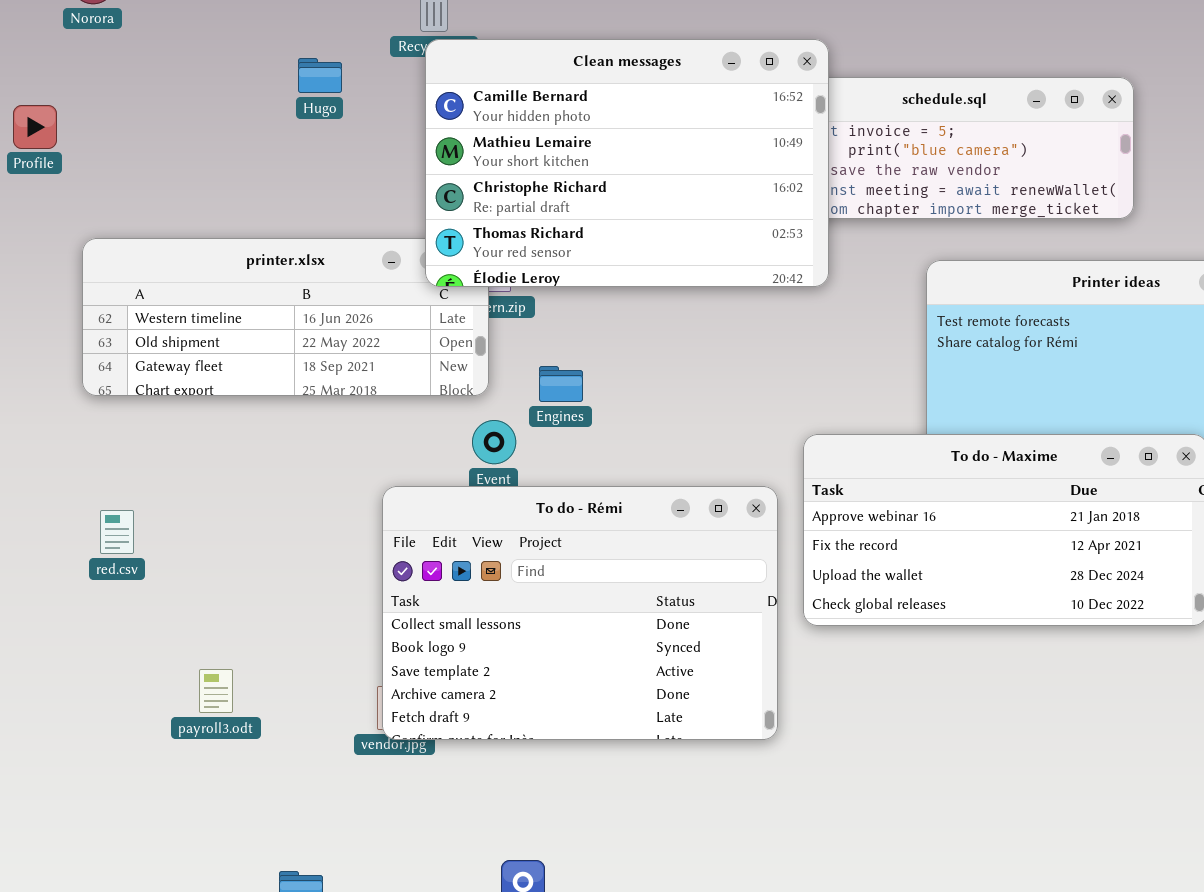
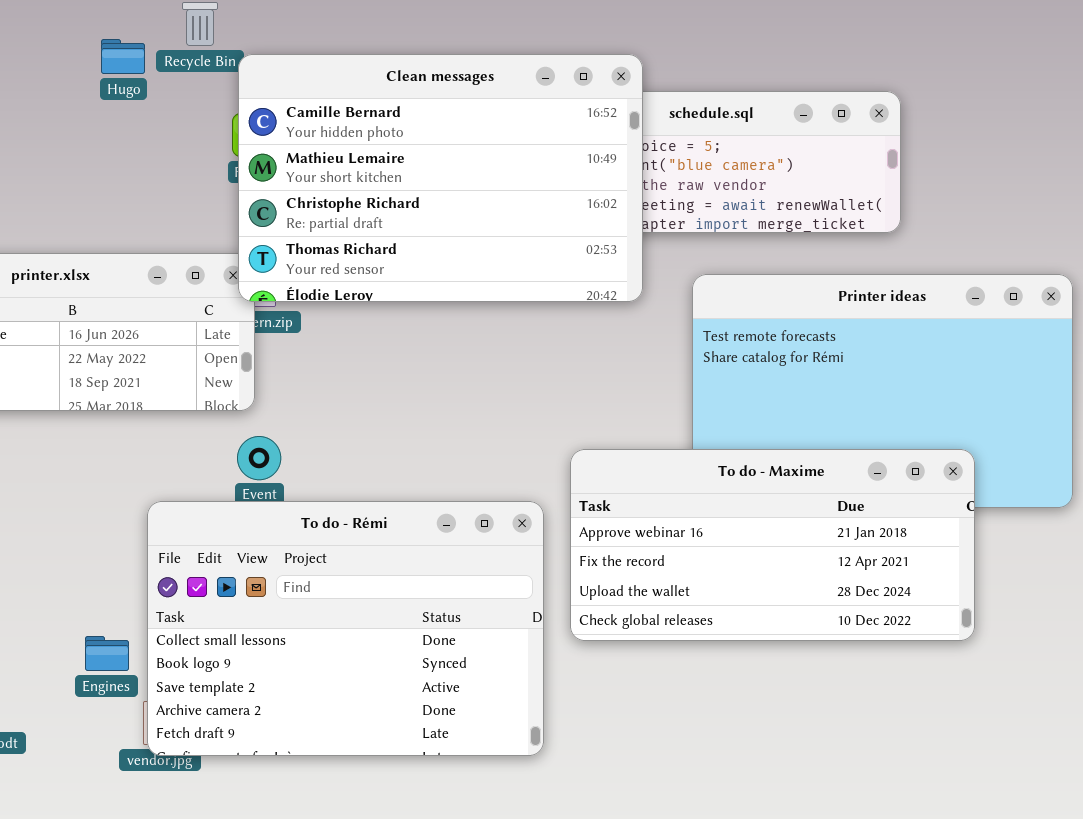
Clean messages: [425,39,829,287] -> [238,54,643,302], moved
Hugo: [298,58,342,93] -> [101,39,145,74], moved
Engines: [539,366,583,402] -> [85,636,129,671], moved

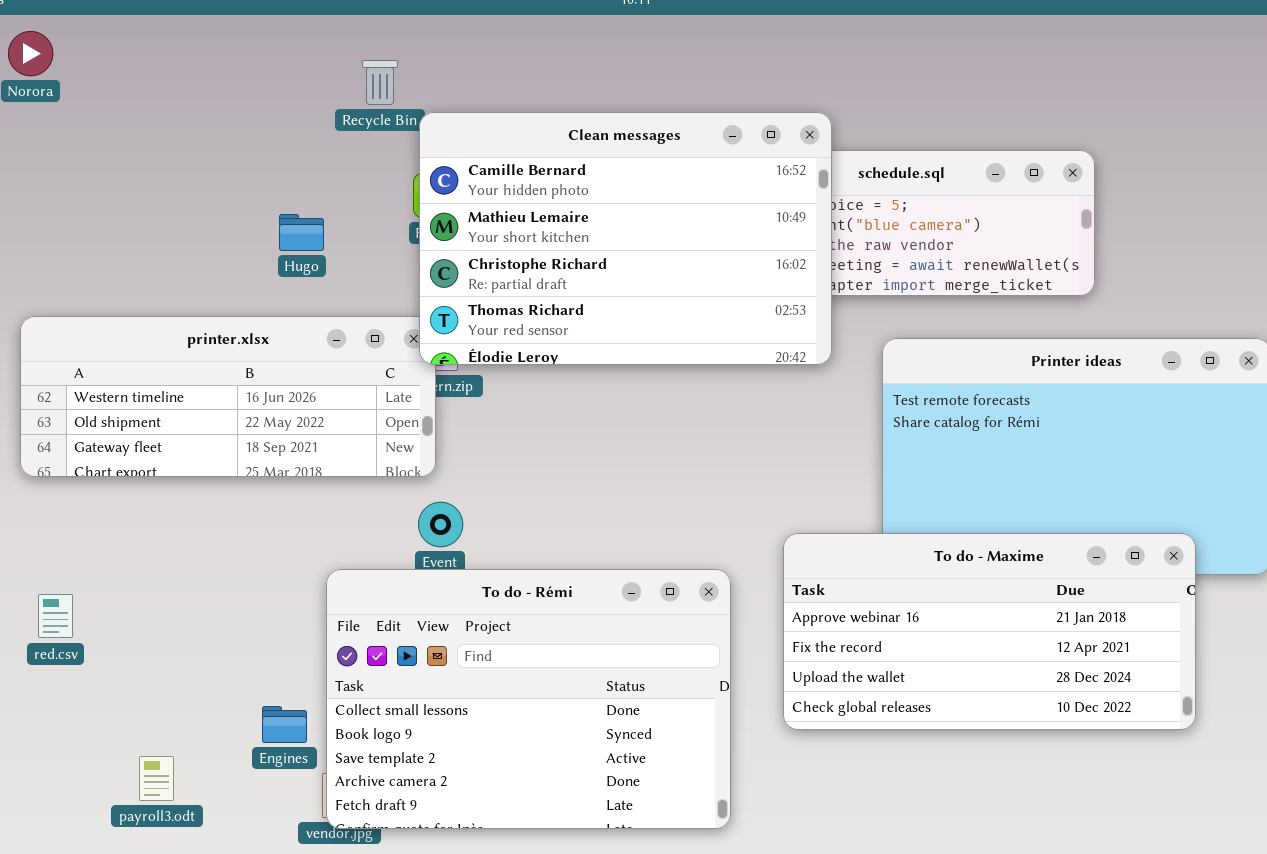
Hugo: [101,39,145,74] -> [279,214,324,251], moved
To do - Maxime: [570,449,975,641] -> [783,533,1196,730], moved

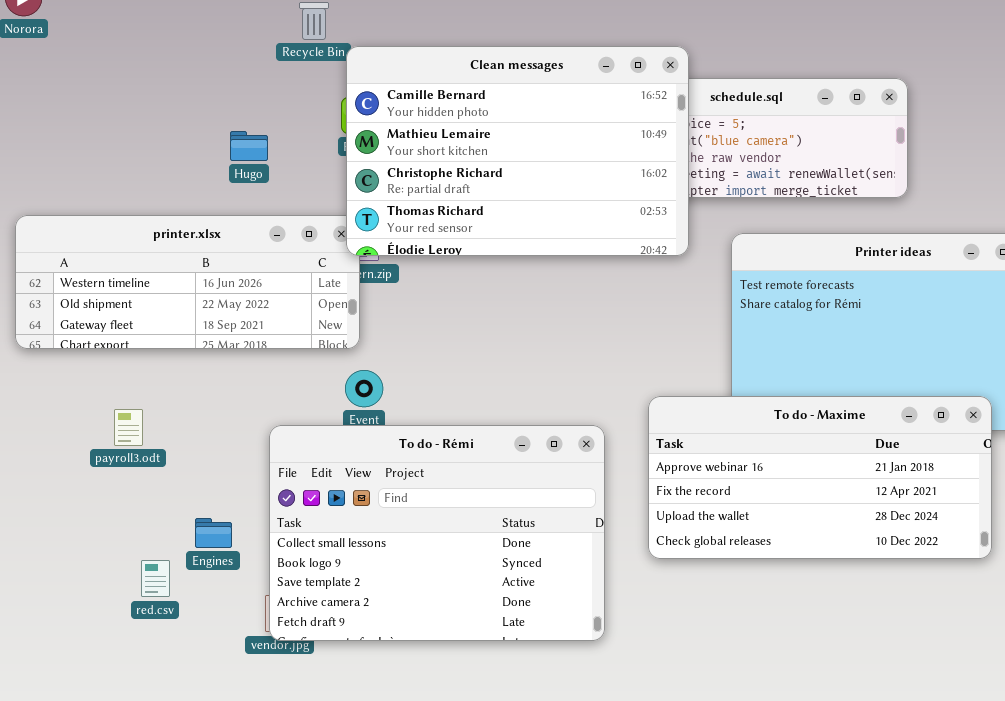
red.csv: [38,594,73,638] -> [141,560,170,597], moved
Engines: [262,706,307,743] -> [195,518,232,548], moved
payroll3.odt: [139,756,174,801] -> [114,409,143,446], moved

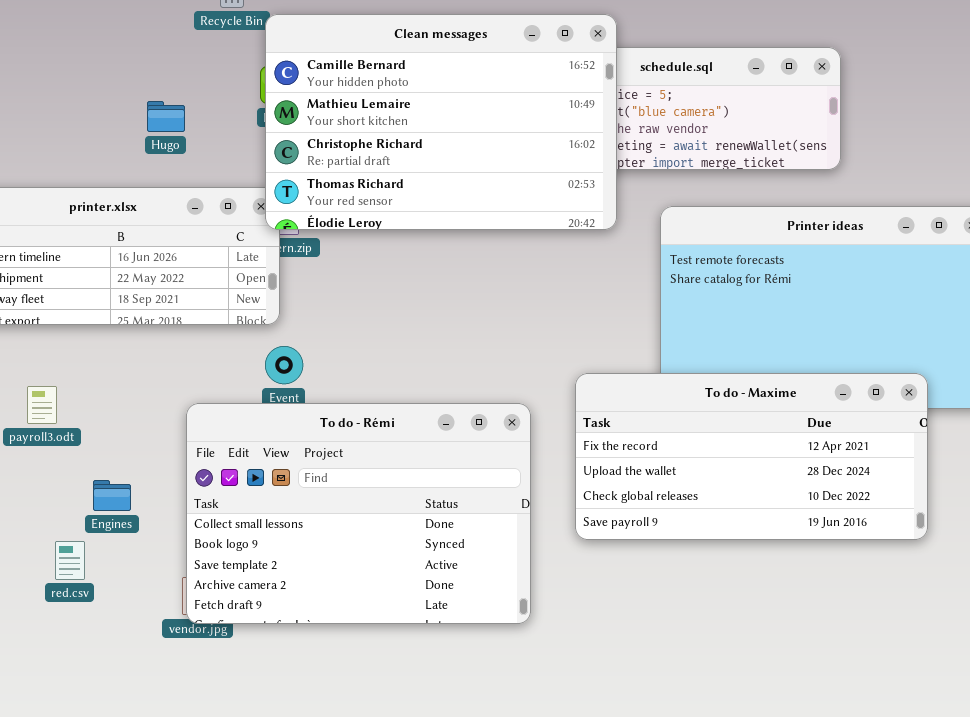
To do - Maxime: [648,396,992,559] -> [575,373,928,540], scrolled down 1 row
Engines: [195,518,232,548] -> [93,480,131,511], moved

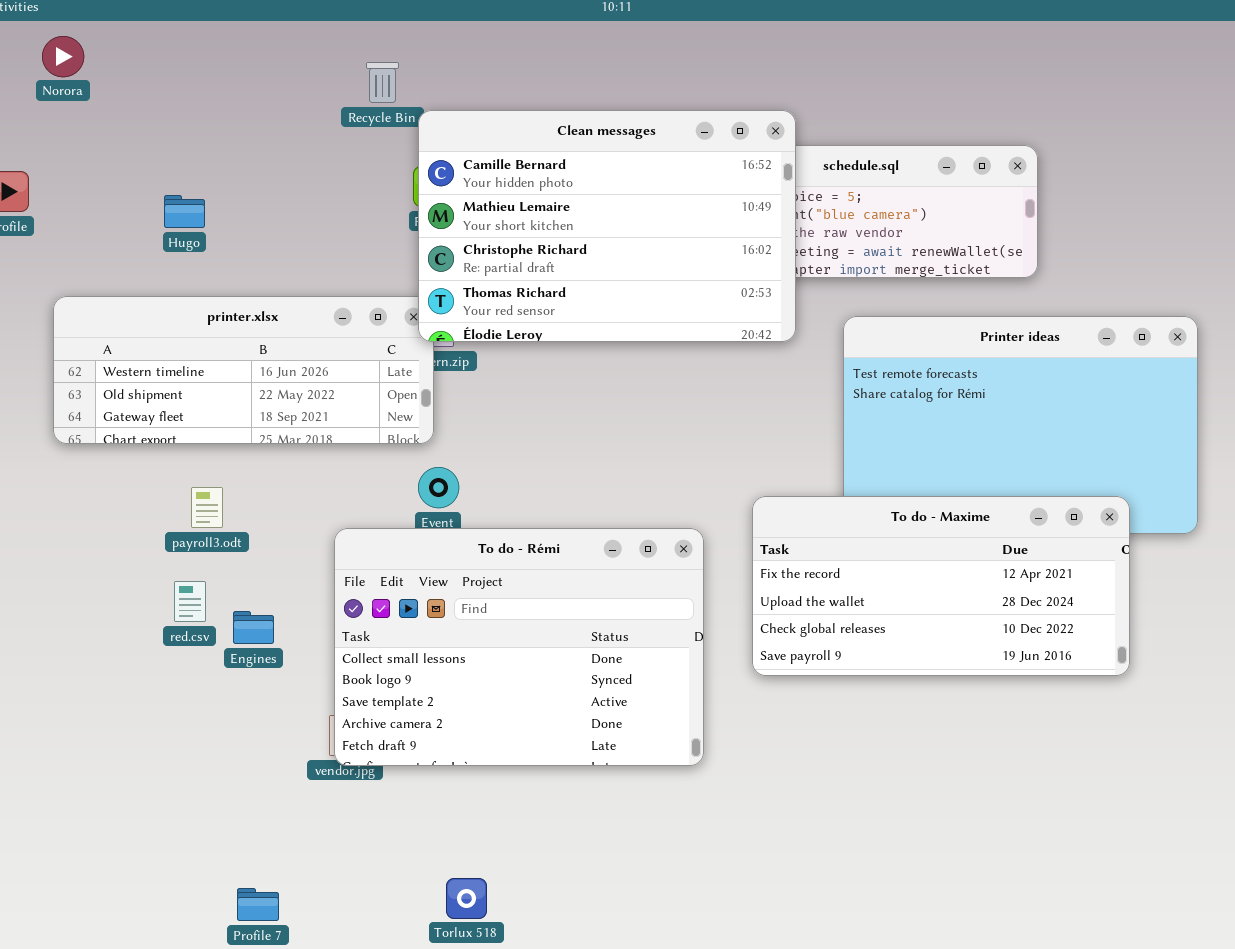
Hugo: [147,101,185,132] -> [164,195,205,228], moved
payroll3.odt: [27,386,57,424] -> [191,487,223,528], moved
red.csv: [55,541,85,580] -> [174,581,206,622], moved

